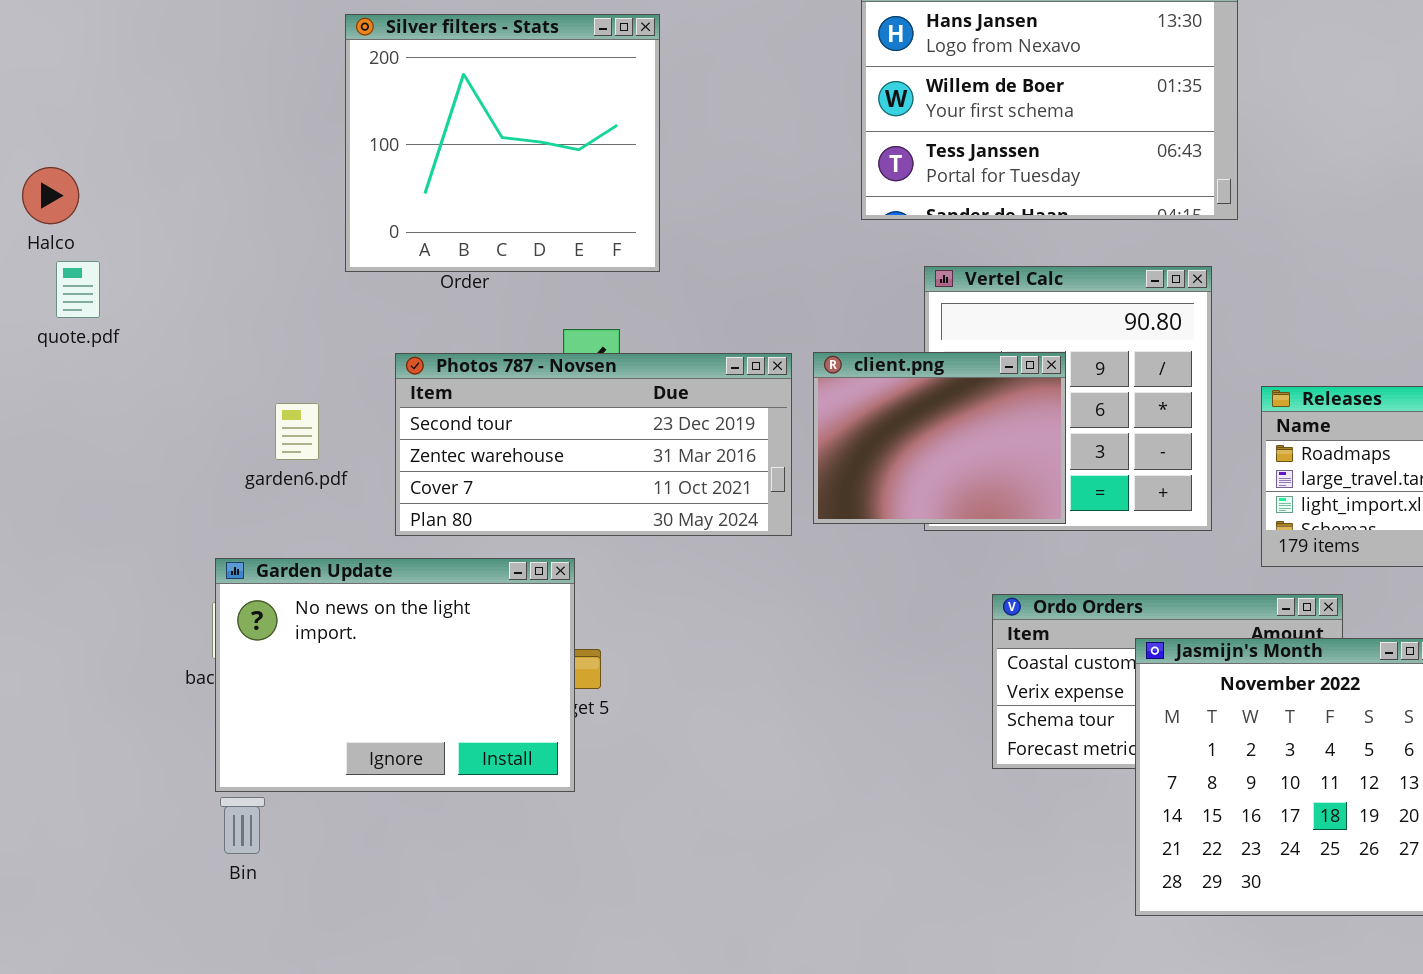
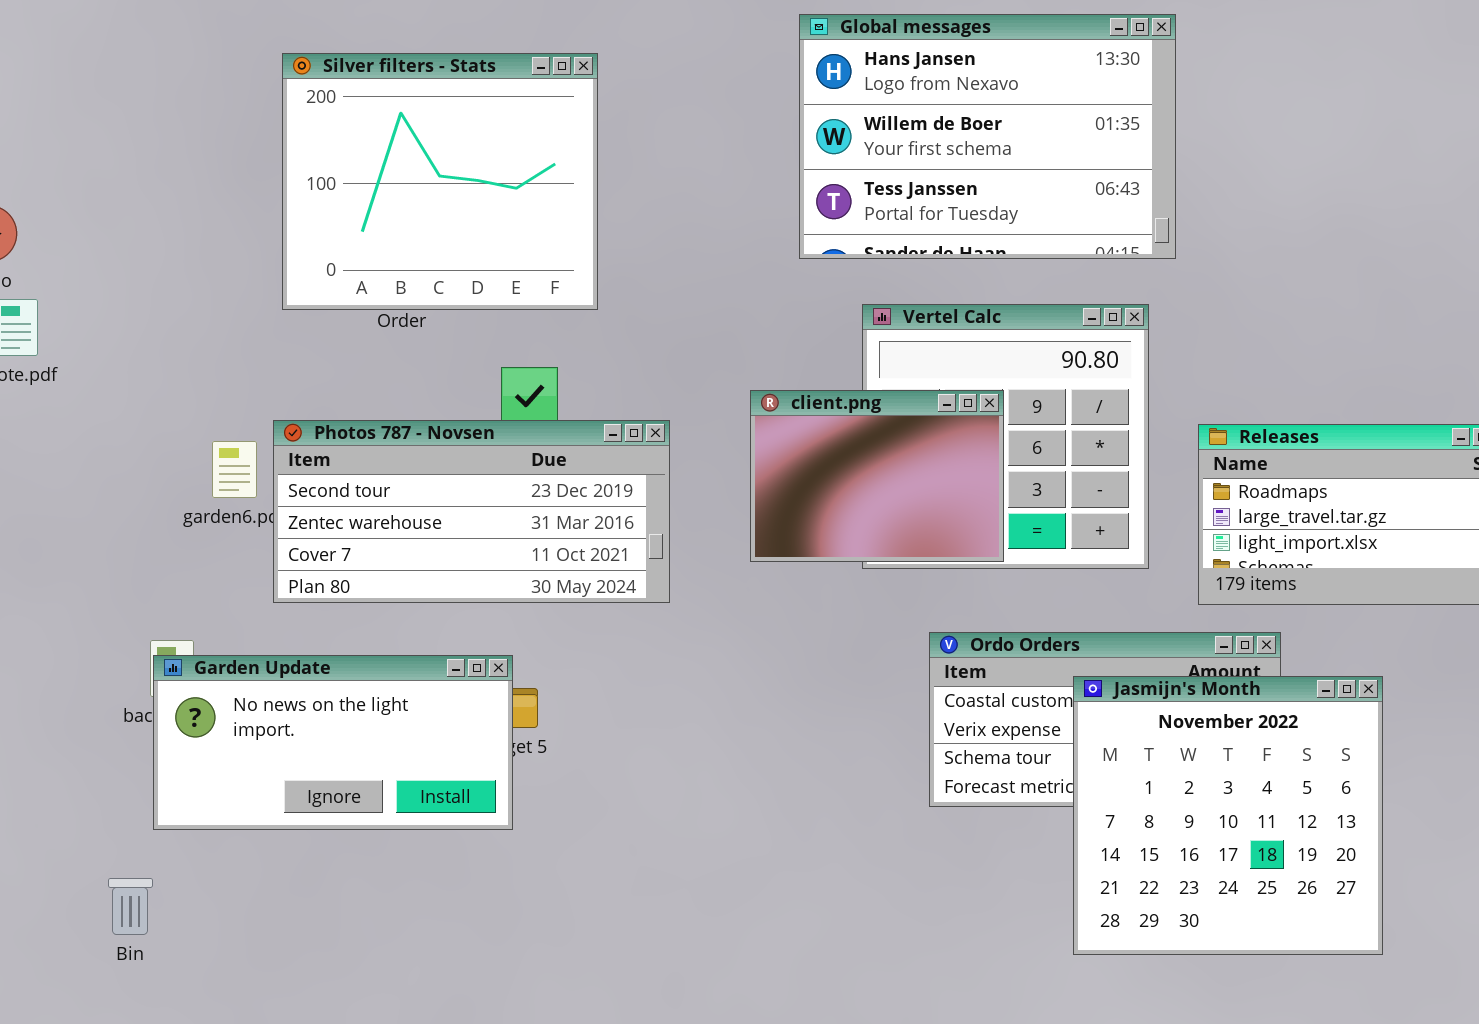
Photos 787 - Novsen: [395,353,792,536] -> [273,420,670,603], moved
Garden Update: [215,558,575,792] -> [153,655,513,830], resized
Bin: [220,797,265,854] -> [108,878,153,935], moved

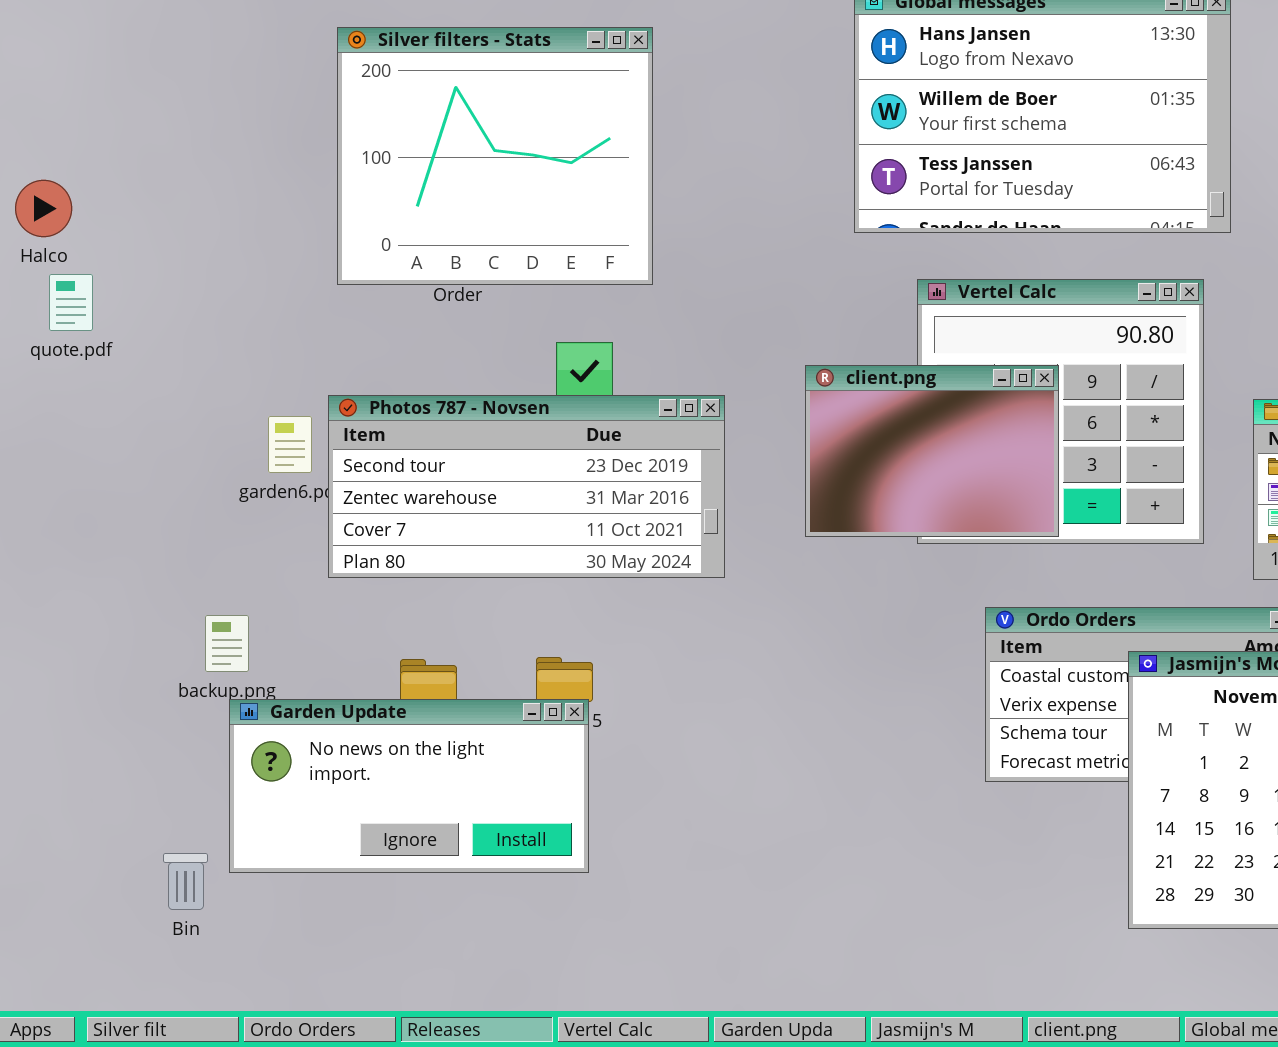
Garden Update: [153,655,513,830] -> [229,699,589,873], moved

